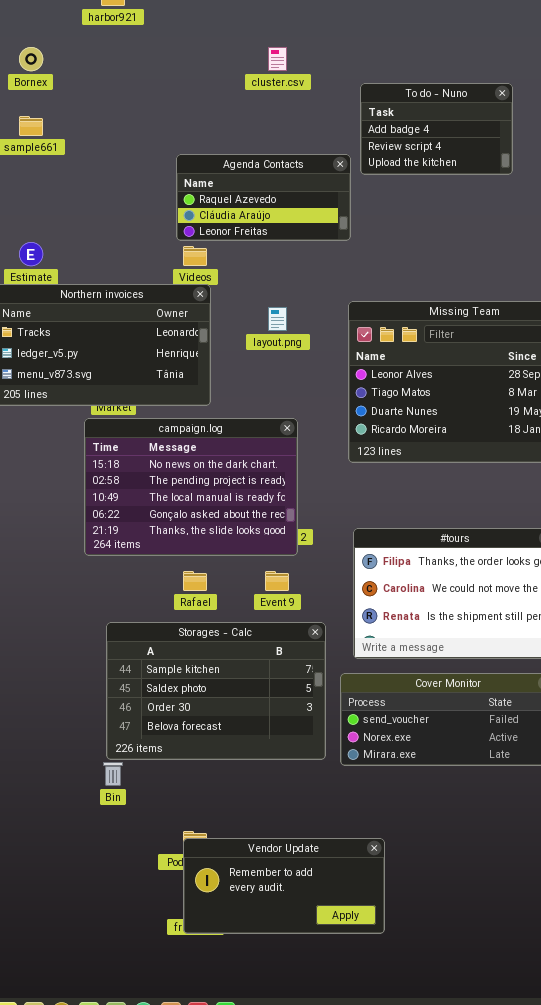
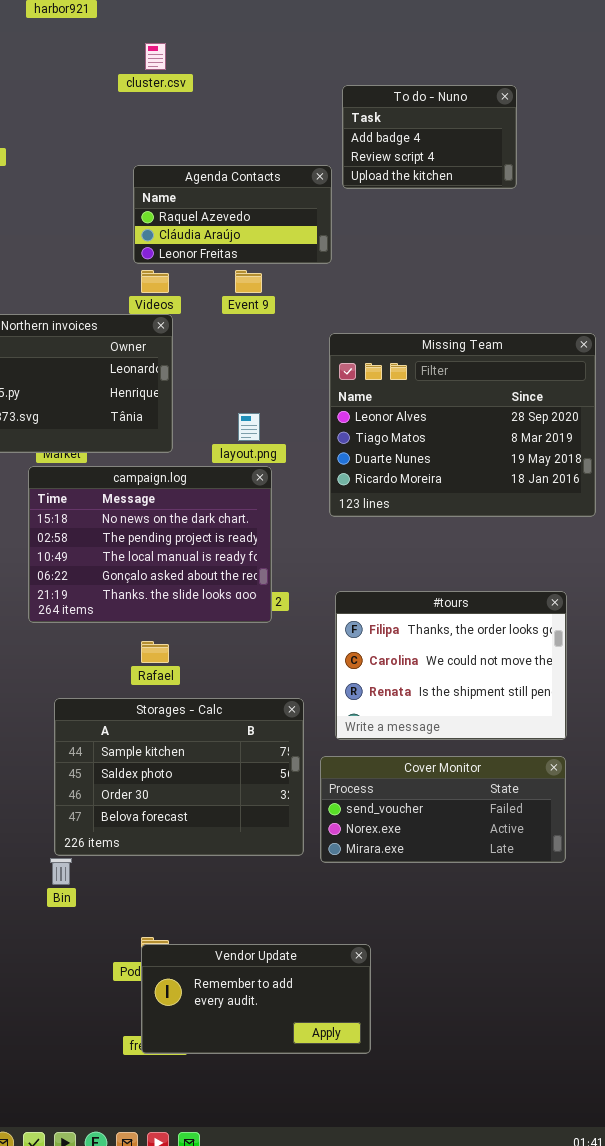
cluster.csv: [268,47,287,71] -> [145,43,166,70], moved
layout.png: [268,307,287,331] -> [238,413,260,441], moved
Event 9: [265,571,289,591] -> [235,270,262,293], moved

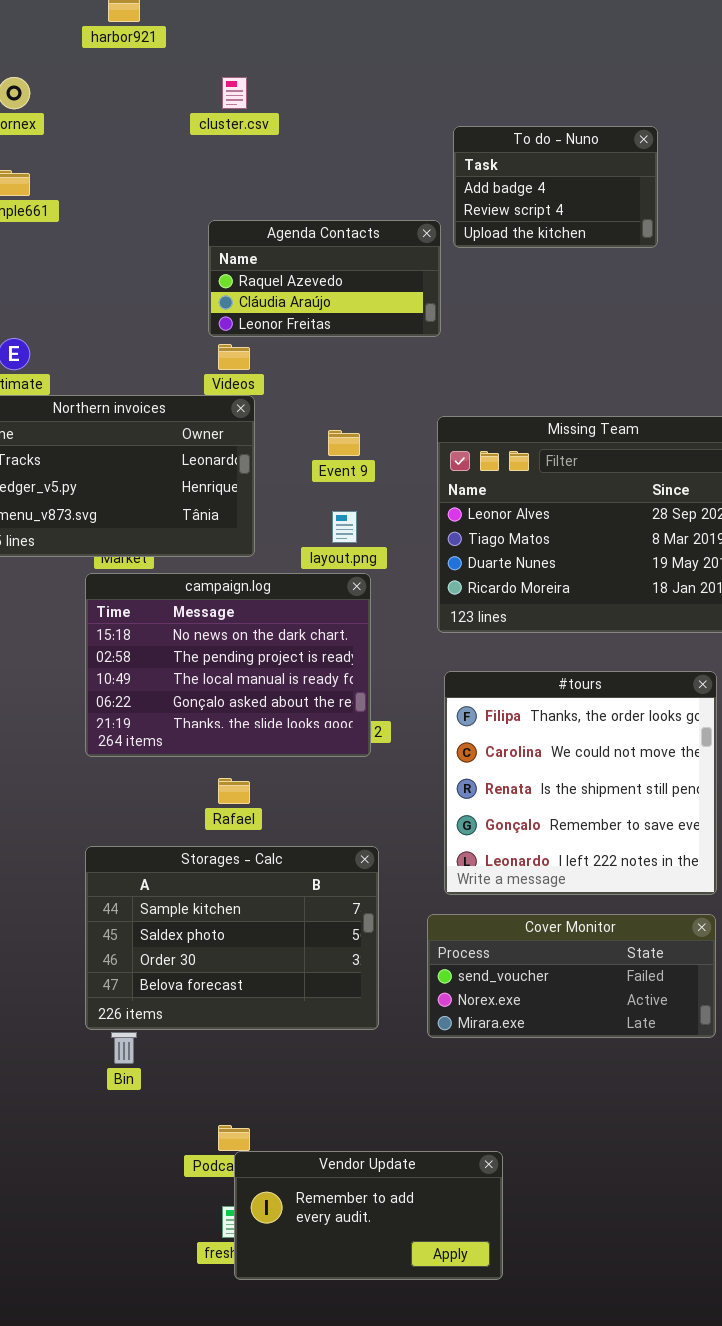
Event 9: [235,270,262,293] -> [328,430,360,456], moved
#tours: [335,591,567,740] -> [444,671,717,895], resized
Storages - Calc: [54,698,304,856] -> [85,846,379,1030], moved
Vendor Update: [141,944,371,1054] -> [234,1151,503,1280], moved

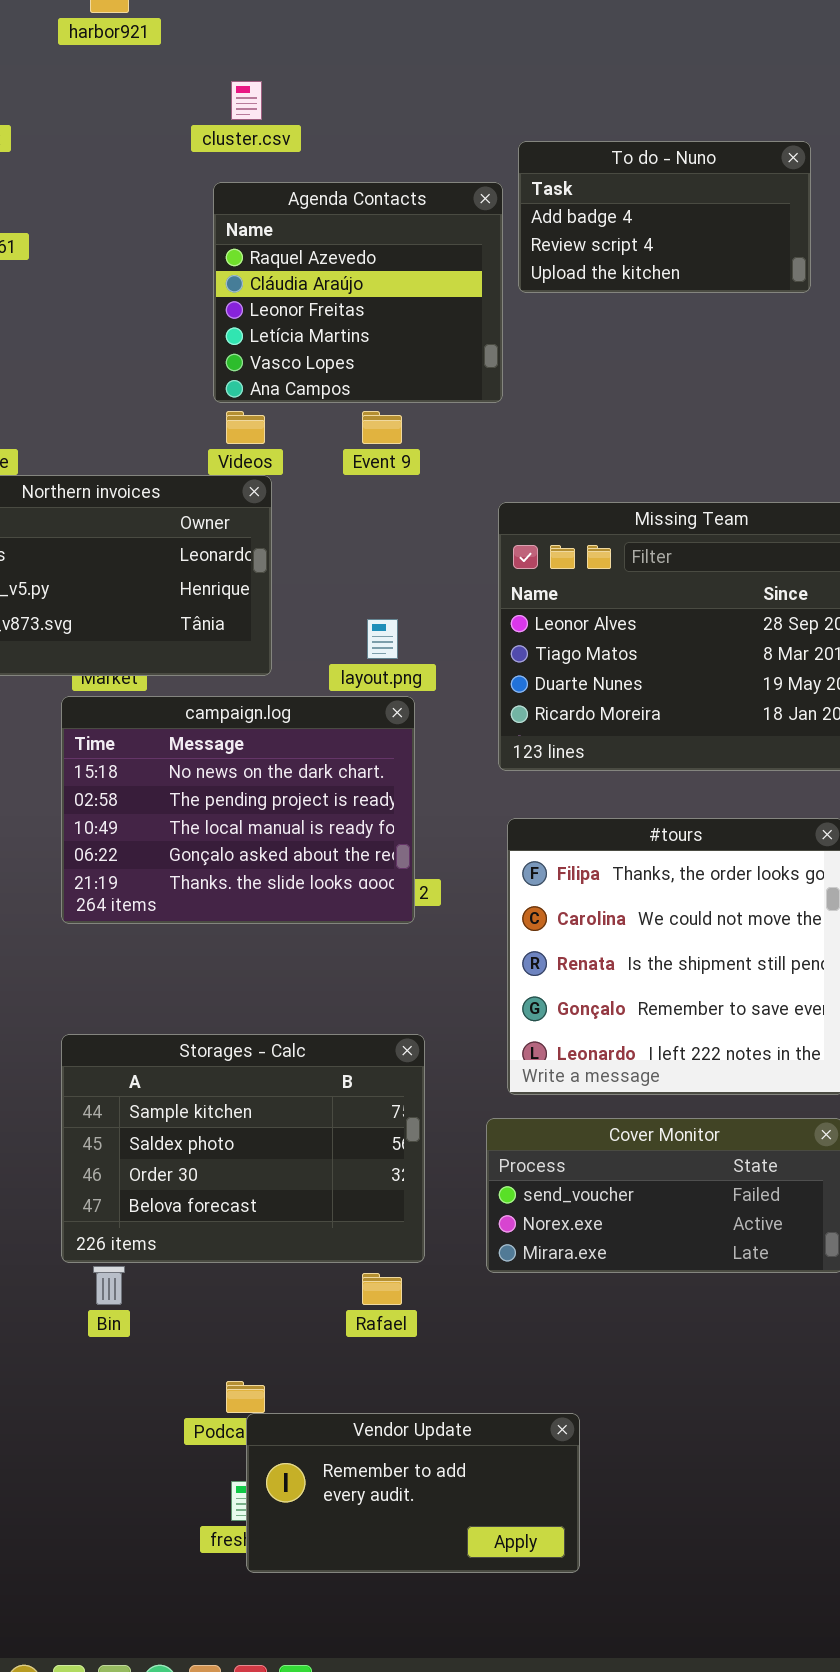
To do - Nuno: [453,126,658,248] -> [518,141,811,293], resized
Agenda Contacts: [208,220,441,337] -> [213,182,503,403], resized
Event 9: [328,430,360,456] -> [362,411,402,444], moved
Rafael: [218,778,250,804] -> [362,1273,402,1305], moved

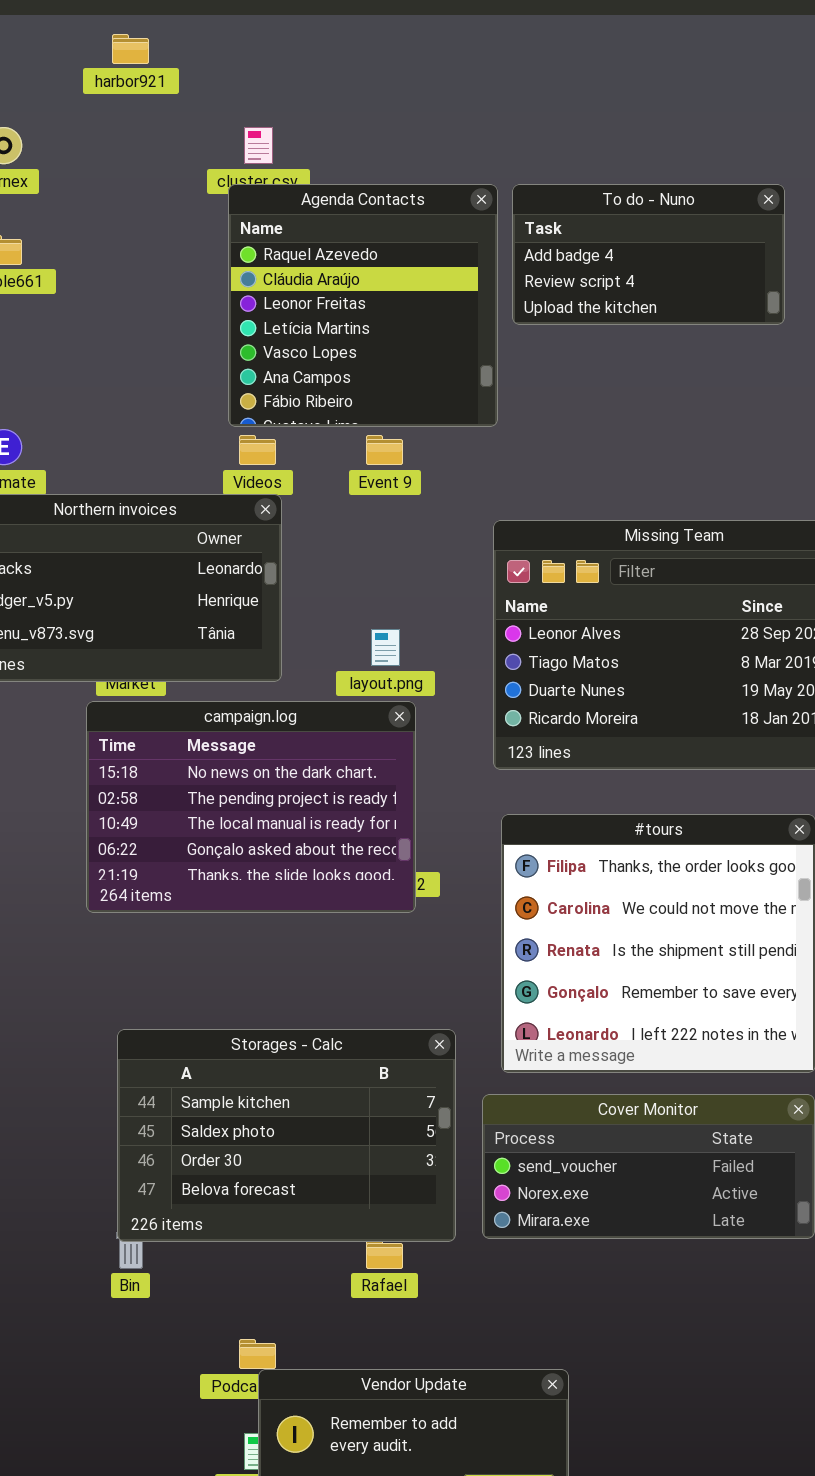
Agenda Contacts: [213,182,503,403] -> [228,184,498,427], resized
Storages - Calc: [61,1034,425,1263] -> [117,1029,456,1242], moved

